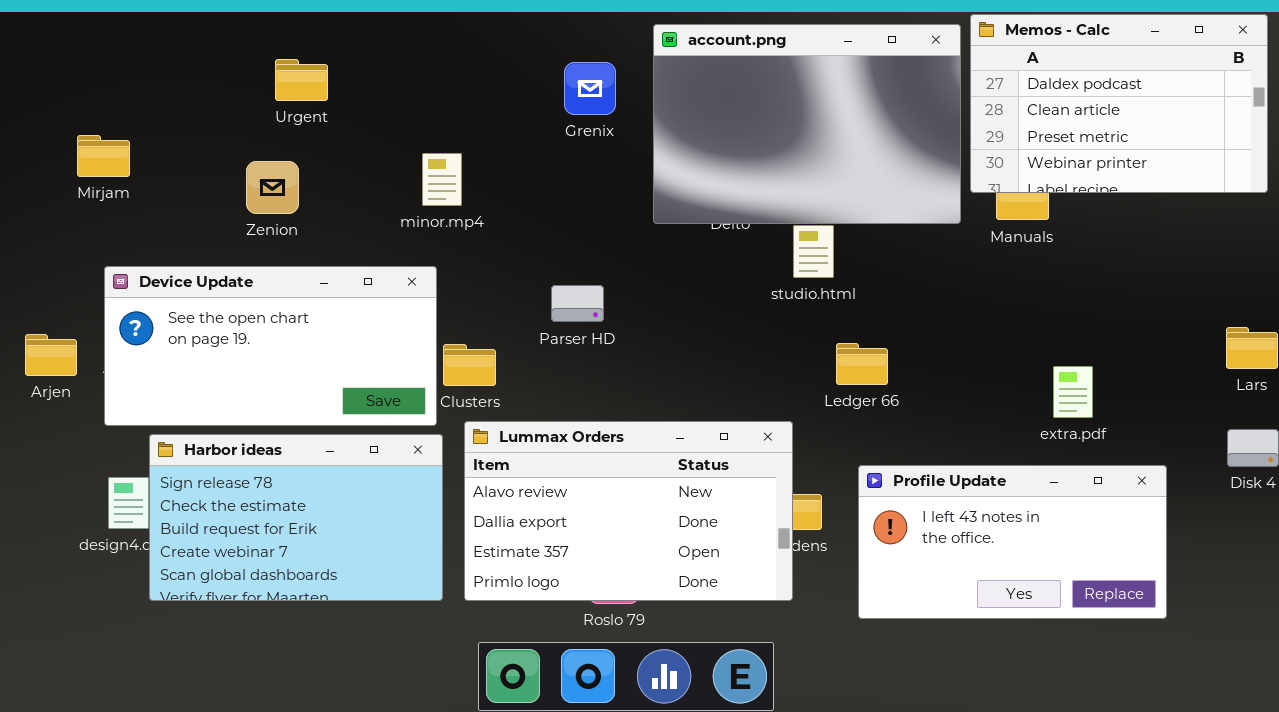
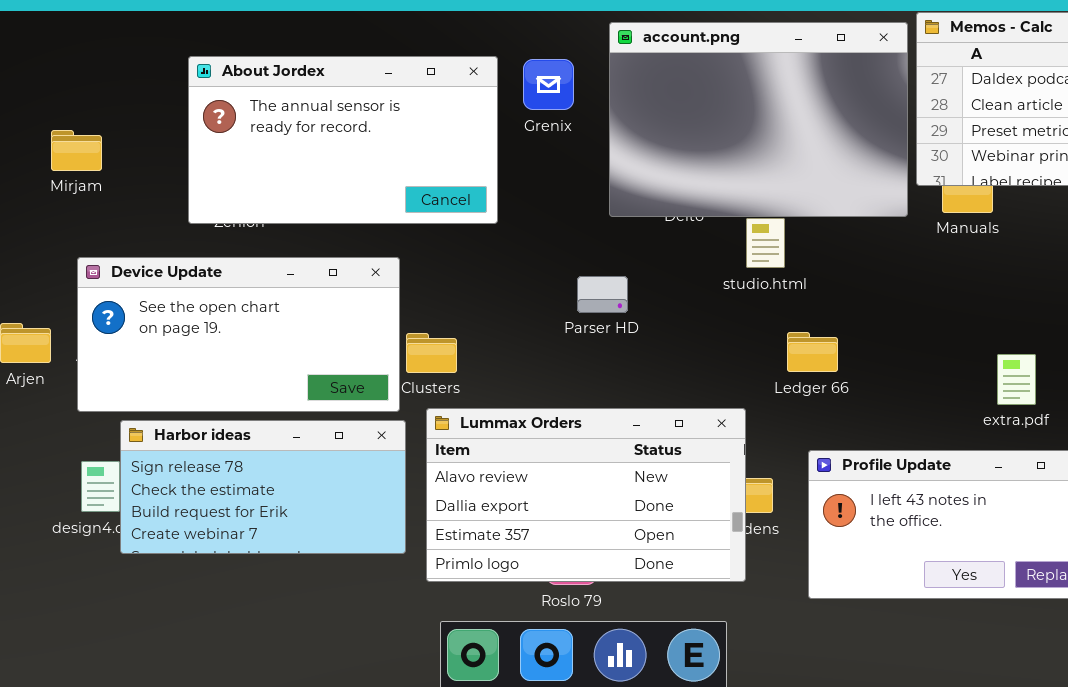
About Jordex: none -> [188,56,498,224], opened
Parser HD: [551,285,604,322] -> [577,276,628,313], moved
Harbor ideas: [149,434,443,601] -> [120,420,406,554], resized

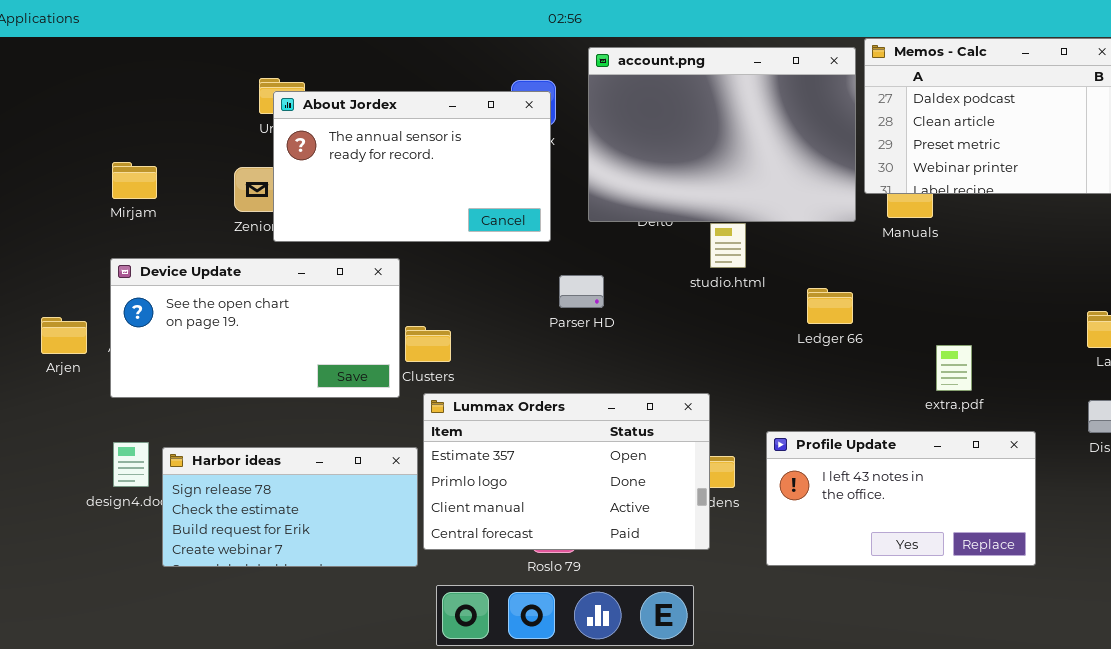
About Jordex: [188,56,498,224] -> [273,91,551,242], moved
Mirjam: [51,130,102,171] -> [112,162,157,199], moved
Ledger 66: [787,332,838,372] -> [807,288,853,324], moved
Lummax Orders: [426,408,746,582] -> [423,393,710,550], scrolled down 2 rows
Harbor ideas: [120,420,406,554] -> [162,447,418,567], moved

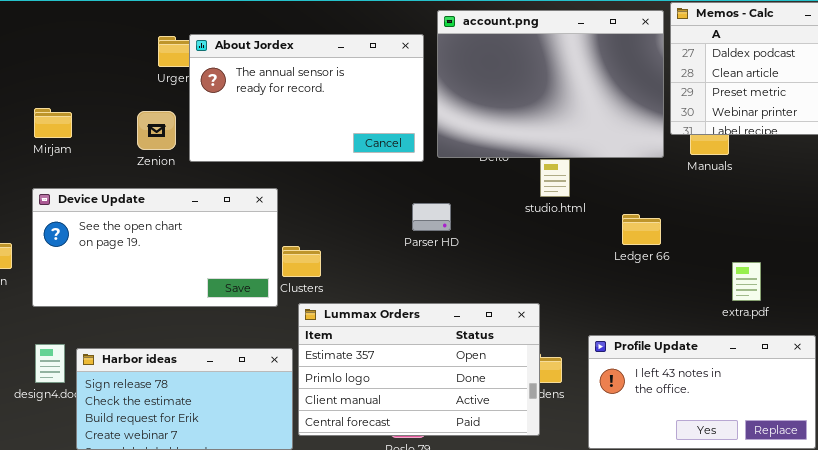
About Jordex: [273,91,551,242] -> [189,34,424,162], moved

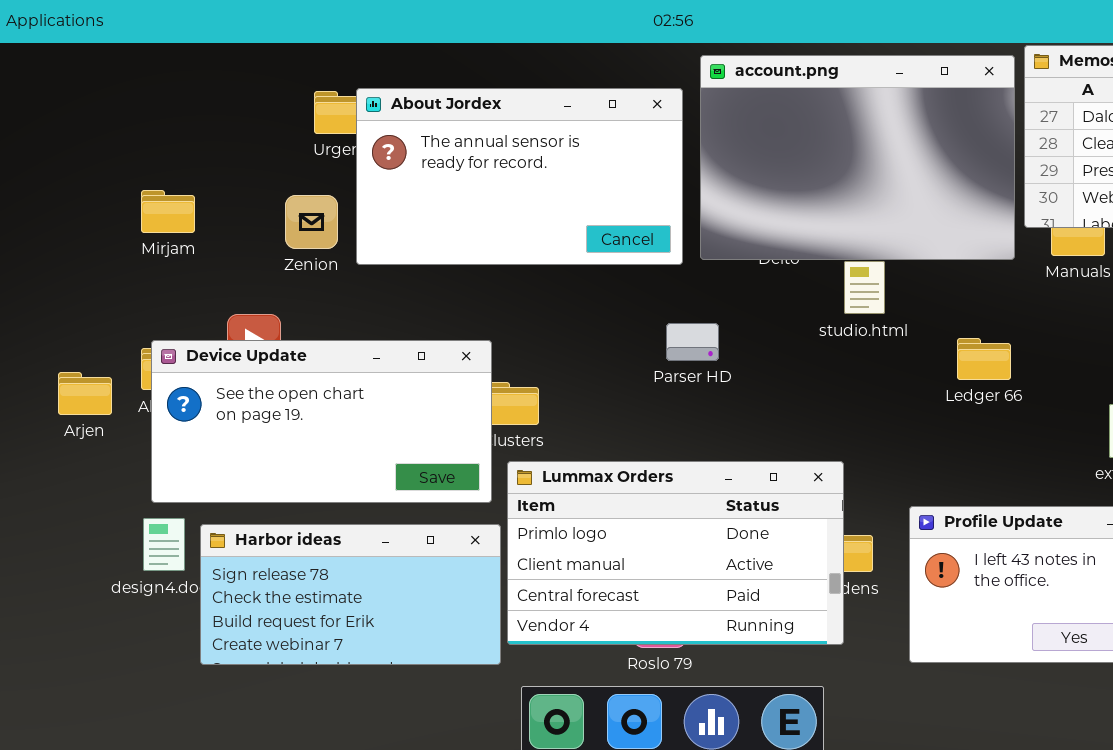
Device Update: [32,188,278,307] -> [151,340,492,503], moved
Lummax Orders: [298,303,540,436] -> [507,461,844,645], scrolled down 1 row

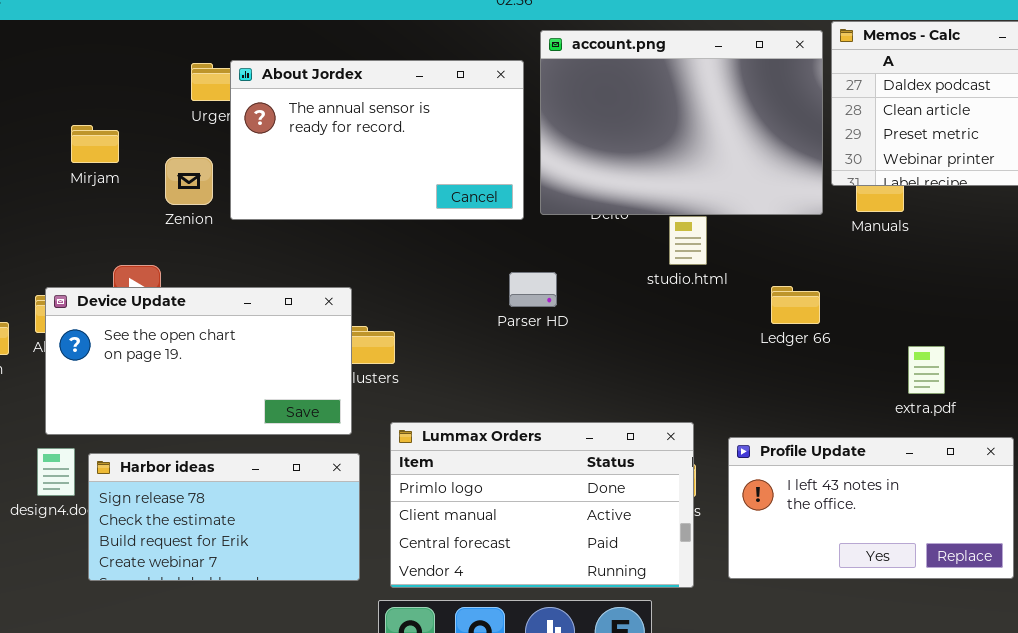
Mirjam: [141,190,195,233] -> [71,125,119,163], moved
Lummax Orders: [507,461,844,645] -> [390,422,694,588], moved

